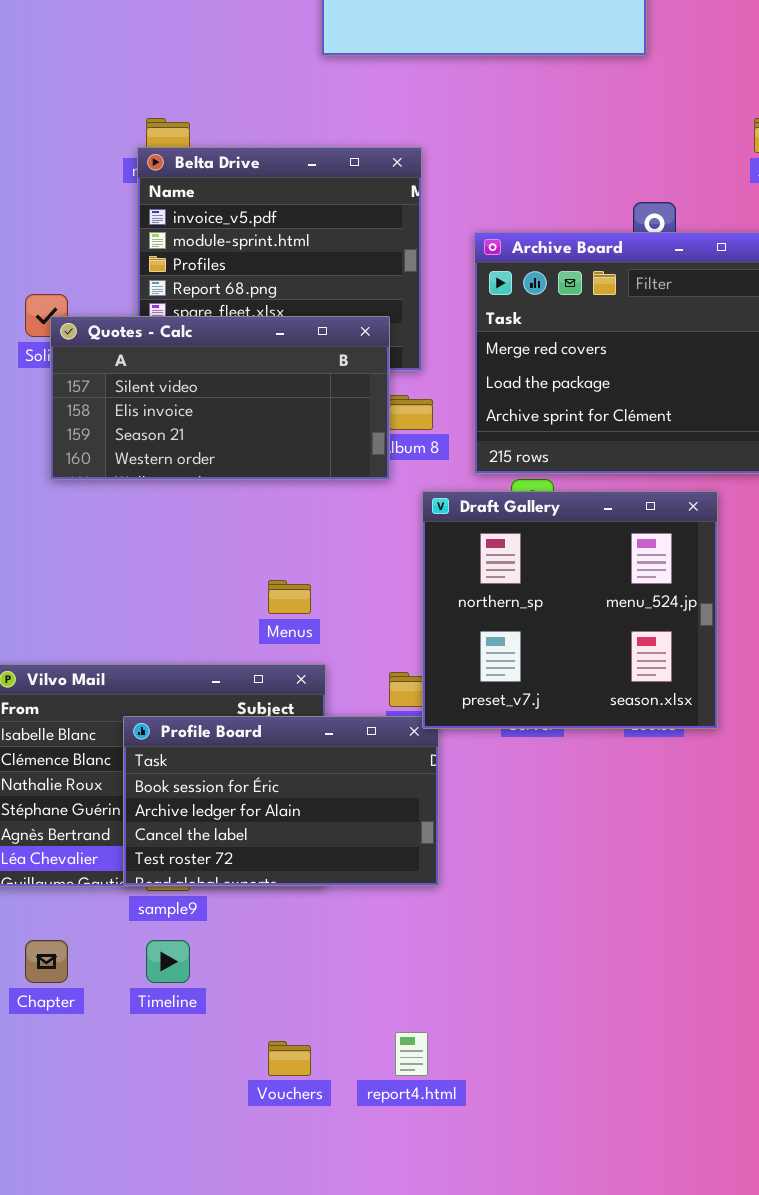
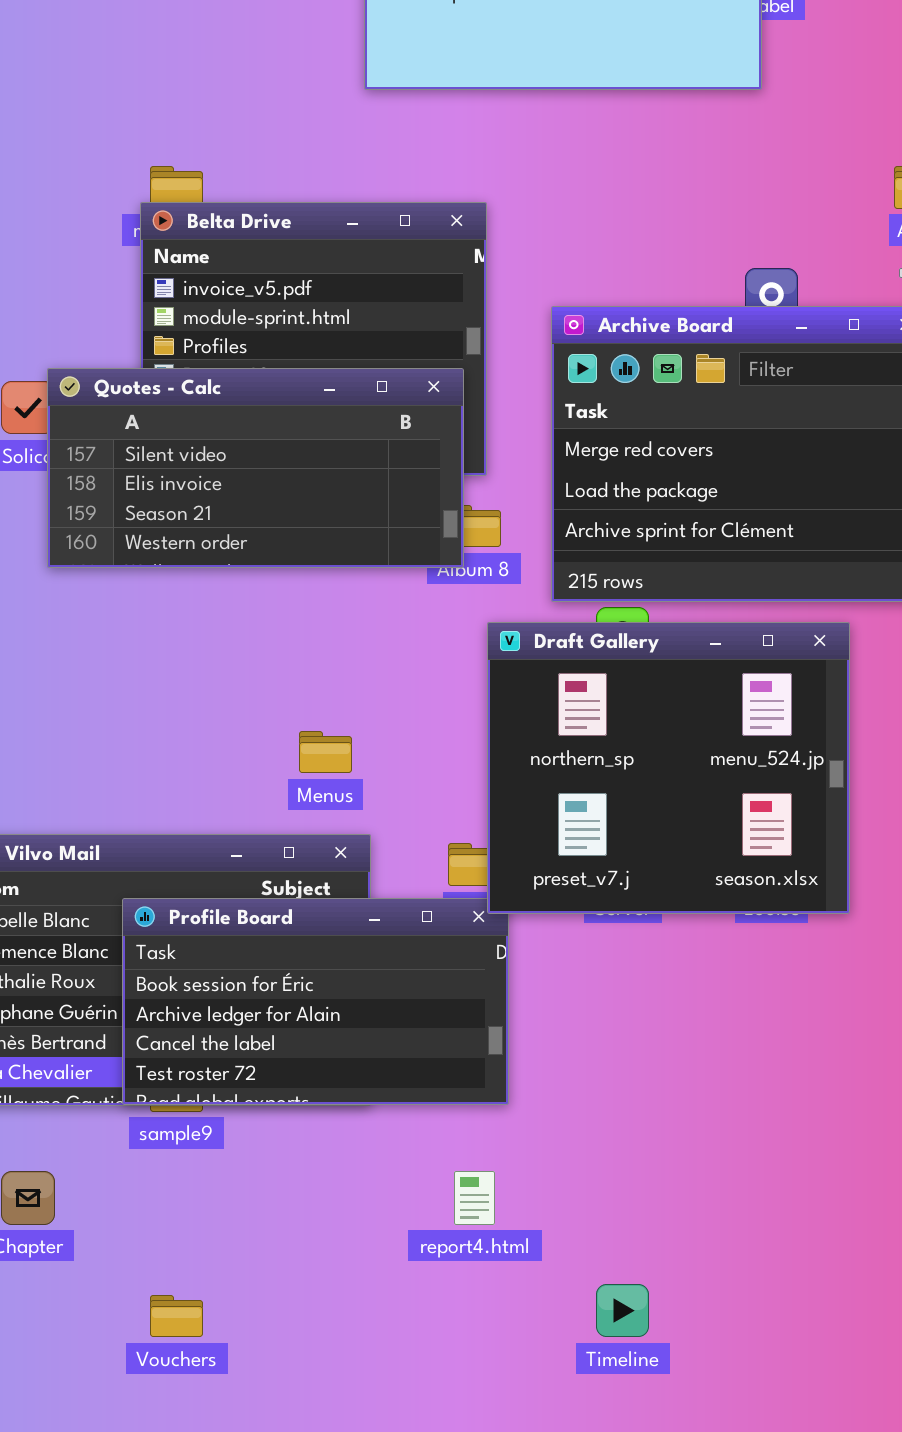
Quotes - Calc: [50,316,390,480] -> [47,368,464,568], moved
Timeline: [146,940,190,983] -> [596,1284,649,1337], moved
report4.html: [395,1032,428,1076] -> [454,1171,495,1225], moved
Vouchers: [268,1041,311,1076] -> [150,1295,203,1337], moved

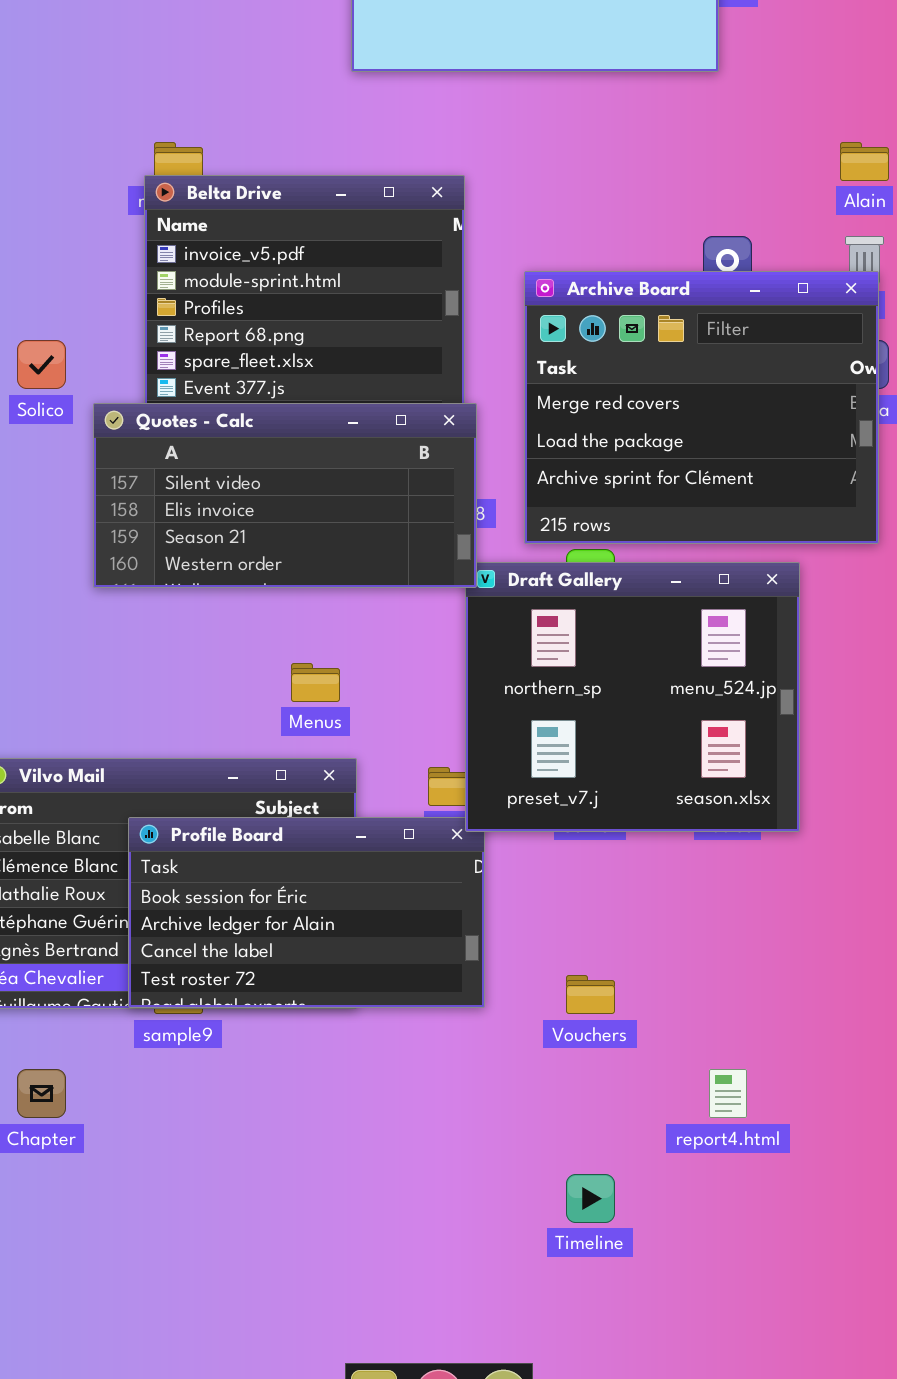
Quotes - Calc: [47,368,464,568] -> [93,403,477,588], moved
report4.html: [454,1171,495,1225] -> [709,1069,747,1118], moved
Vouchers: [150,1295,203,1337] -> [566,975,615,1014], moved

